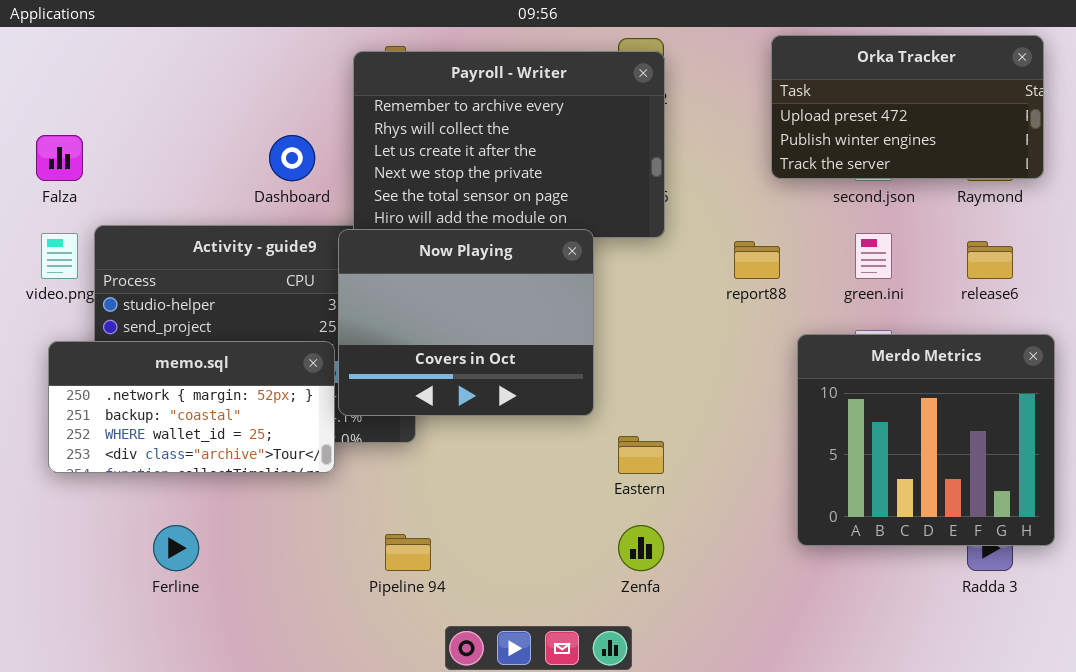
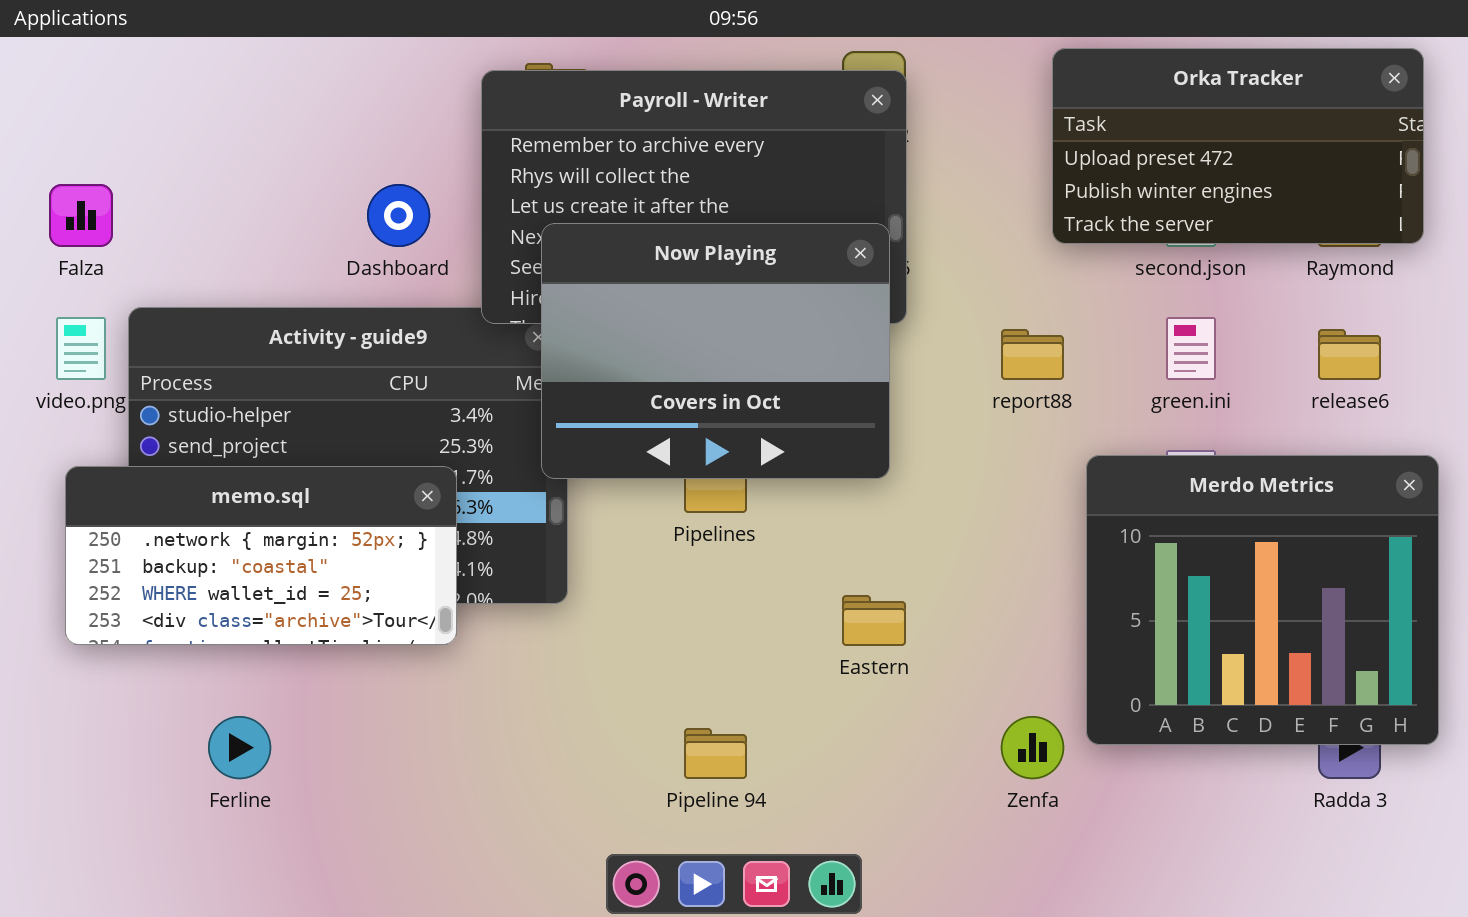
Now Playing: [338,229,594,416] -> [541,223,890,479], moved
Zenfa: [618,525,664,571] -> [1001,716,1064,779], moved
Pipeline 94: [385,534,431,571] -> [684,728,747,779], moved

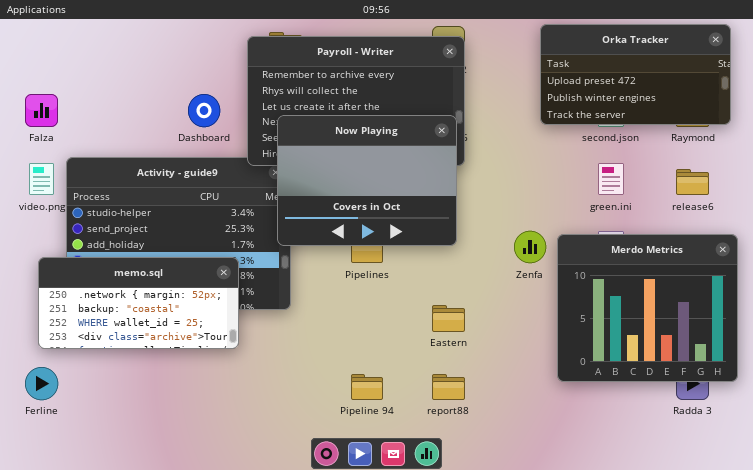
report88: [1001,329,1064,380] -> [432,374,465,400], moved
memo.sql: [65,466,457,645] -> [38,257,239,349], moved
Ferline: [208,716,271,779] -> [25,367,58,400], moved
Zenfa: [1001,716,1064,779] -> [514,231,546,263], moved

